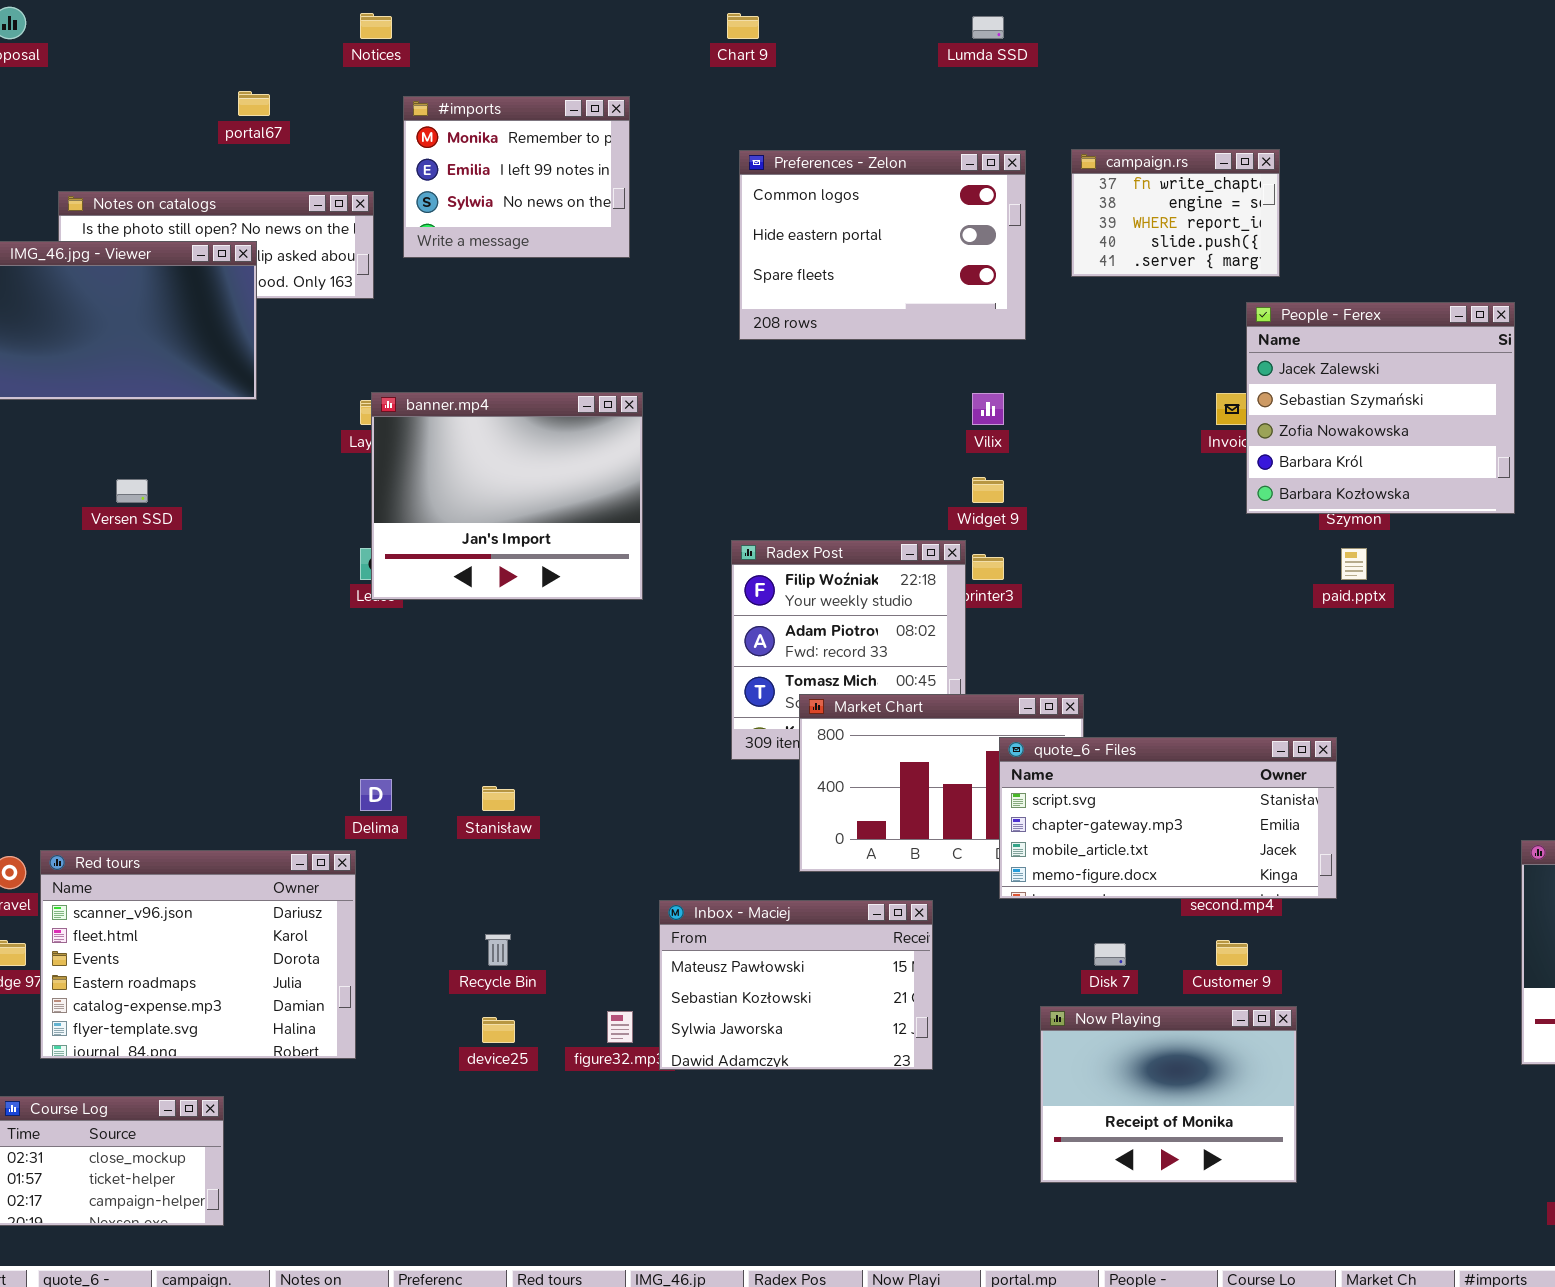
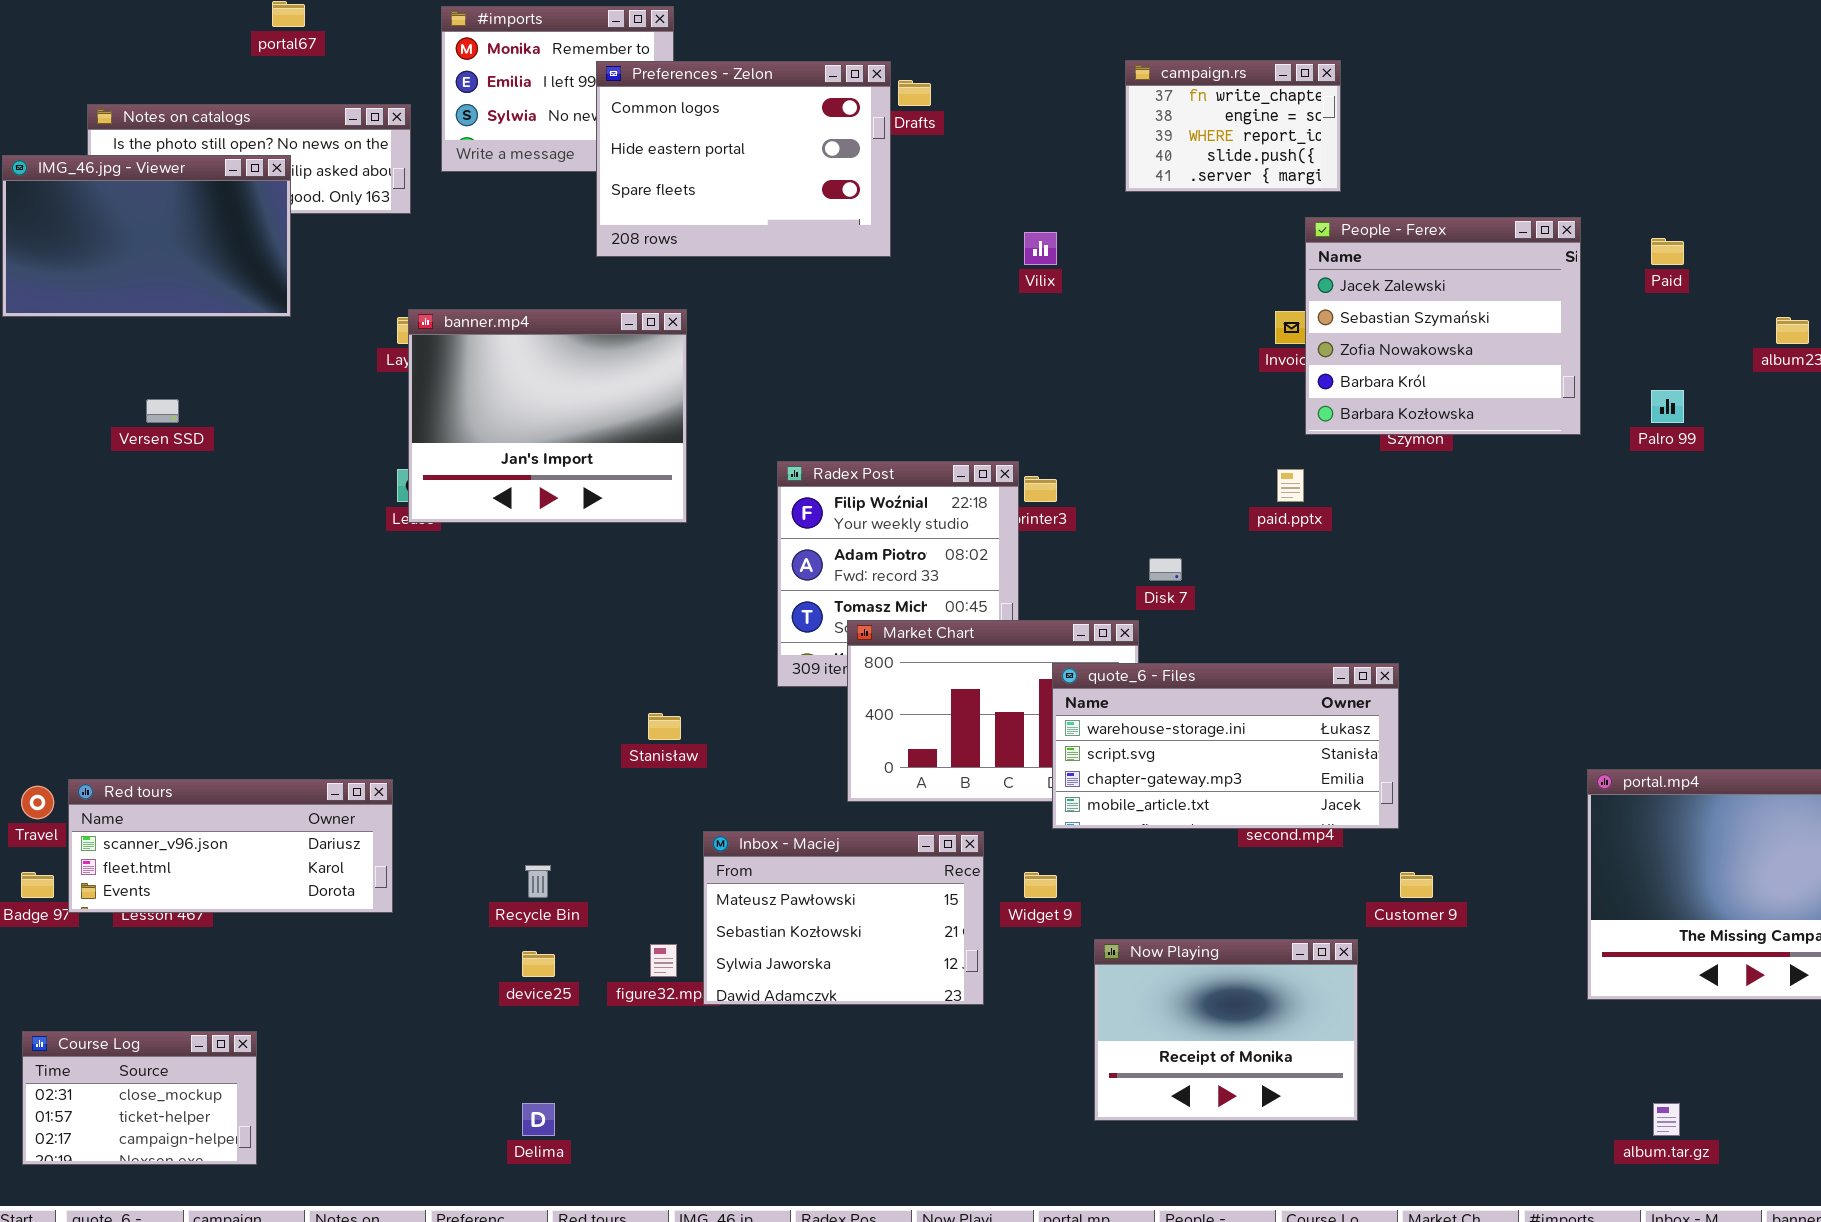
Preferences - Zelon: [739,150,1026,340] -> [596,61,891,257], moved
Vilix: [972,393,1004,425] -> [1024,232,1057,265], moved
Widget 9: [972,477,1004,503] -> [1024,872,1057,898], moved
paid.pptx: [1341,548,1367,580] -> [1277,469,1304,502], moved
quote_6 - Files: [999,737,1337,899] -> [1052,663,1399,829], scrolled up 1 row
Delima: [360,779,392,811] -> [522,1103,555,1136], moved
Stanisław: [482,786,515,811] -> [648,713,681,740], moved
Red tours: [40,850,356,1059] -> [68,779,393,913], resized
Customer 9: [1216,940,1248,966] -> [1400,872,1433,898], moved
Disk 7: [1094,943,1126,966] -> [1149,558,1182,581], moved

